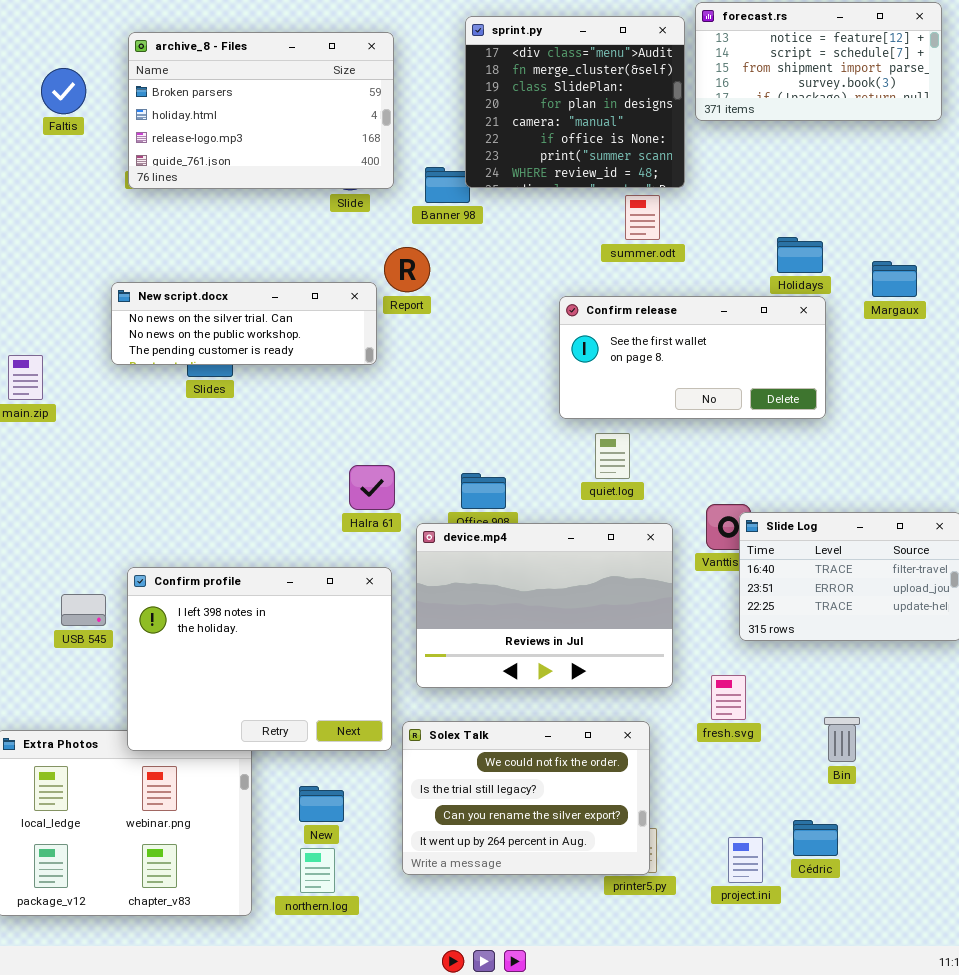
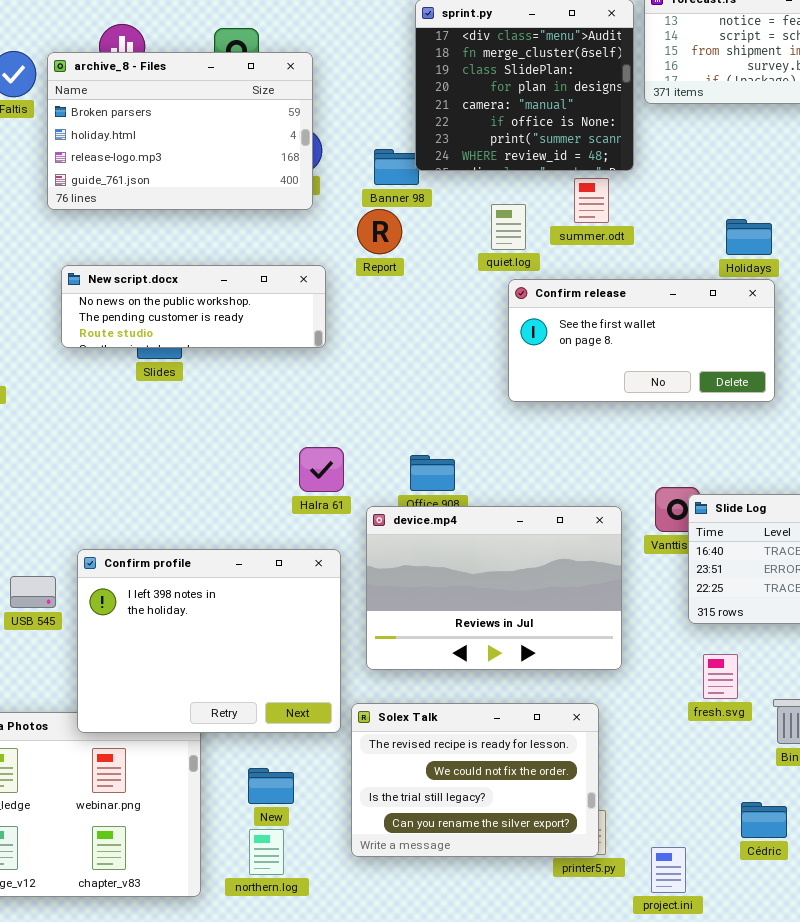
archive_8 - Files: [128,32,394,189] -> [47,52,313,210], moved
Report: [384,247,430,292] -> [357,209,402,254], moved
New script.docx: [111,282,377,365] -> [61,265,326,348], scrolled down 1 row
quiet.log: [595,433,630,479] -> [491,204,526,250], moved
fresh.svg: [711,675,746,720] -> [703,654,738,699], moved
Solex Talk: [402,721,650,875] -> [351,703,599,857], scrolled up 1 row
project.ini: [728,837,763,883] -> [651,847,686,893], moved

